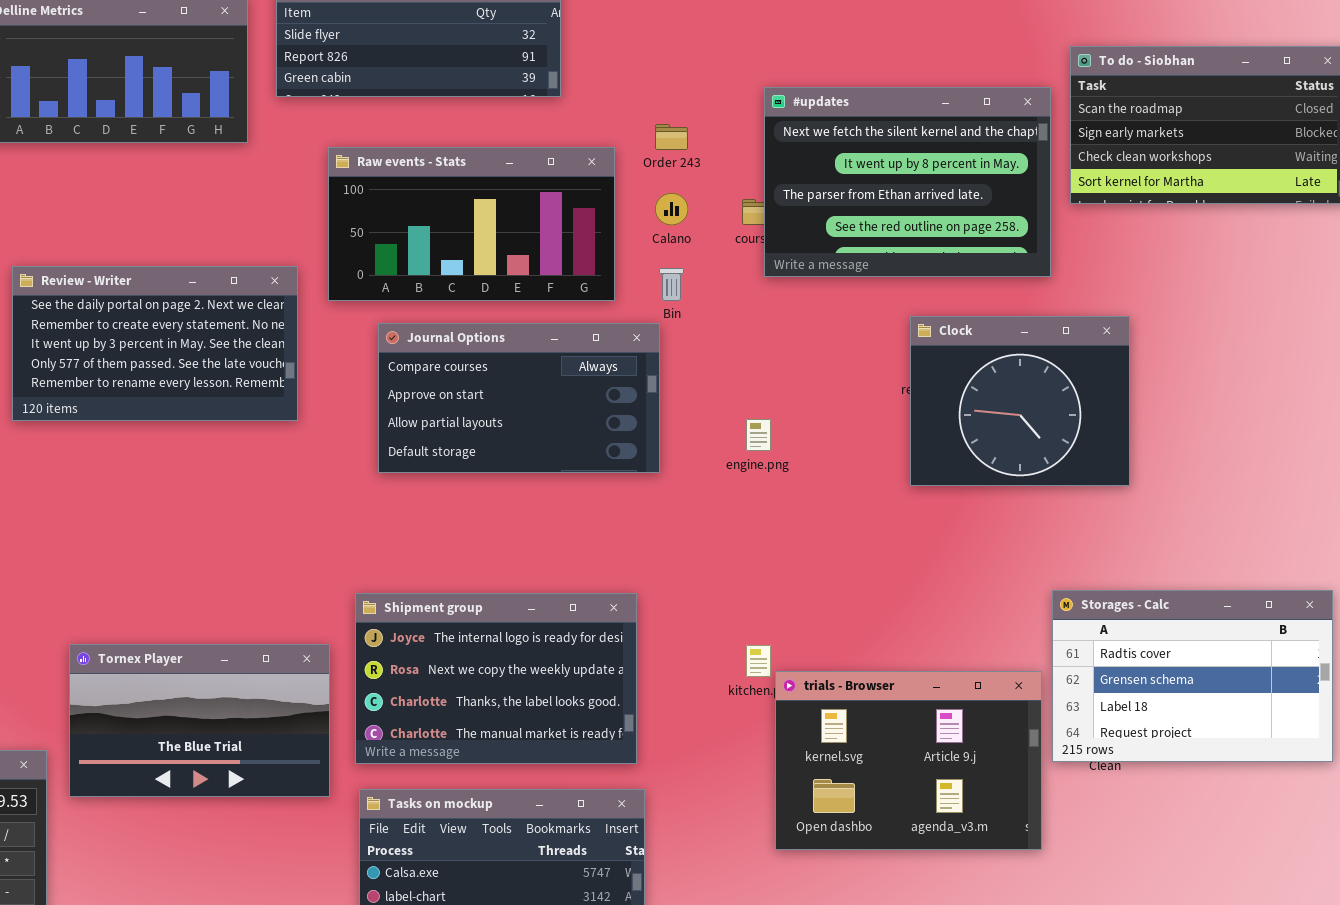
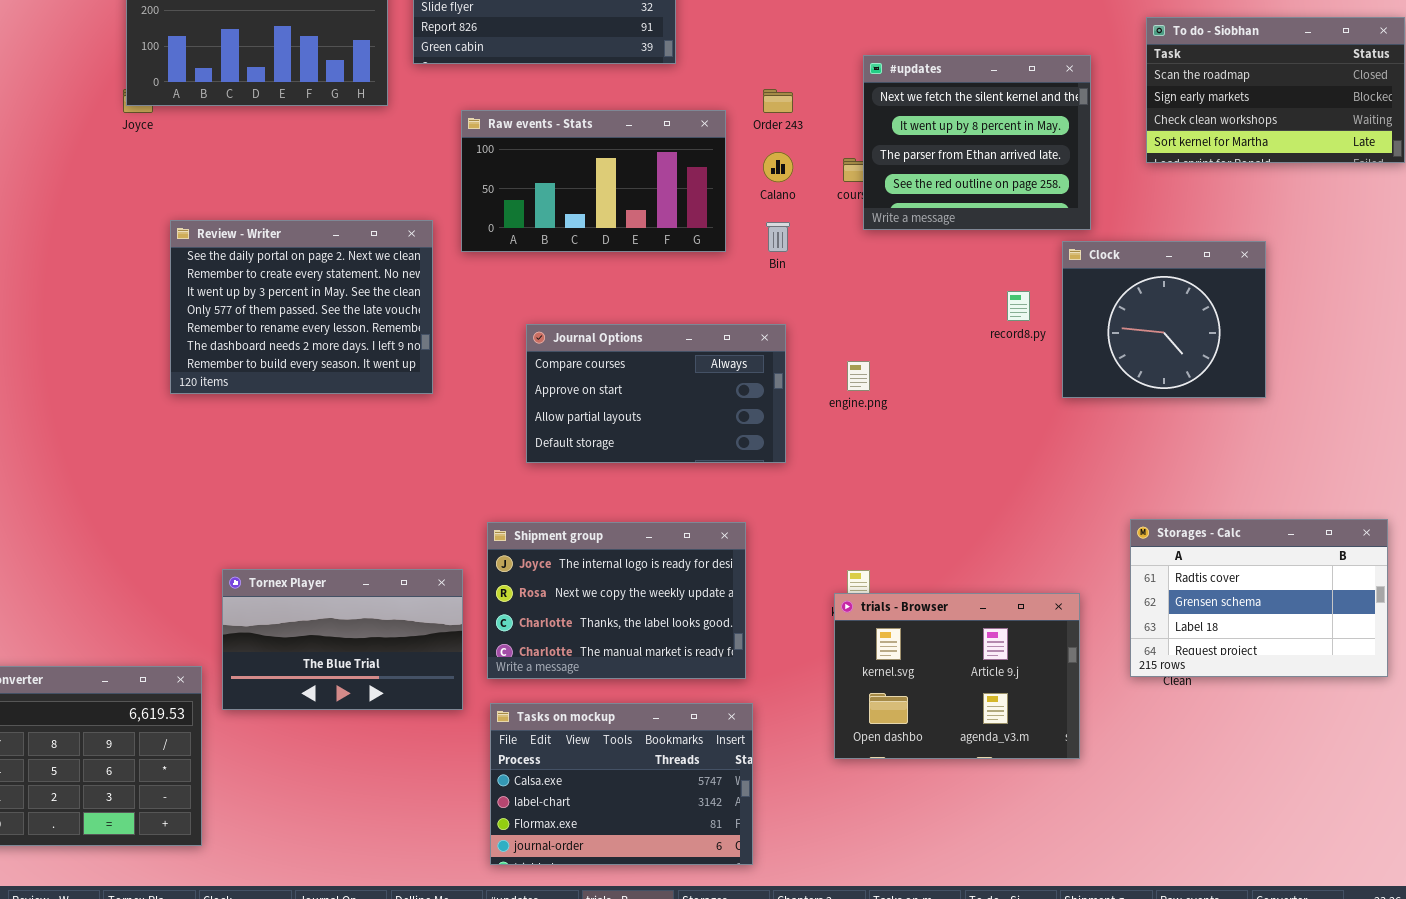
#updates: [764,87,1051,277] -> [863,55,1091,230], resized
Review - Writer: [12,266,298,421] -> [170,220,433,394], resized
Clock: [910,316,1130,486] -> [1062,241,1266,398], moved
Journal Options: [378,323,660,473] -> [526,324,786,463], moved
trials - Browser: [775,671,1042,850] -> [834,593,1080,759], moved

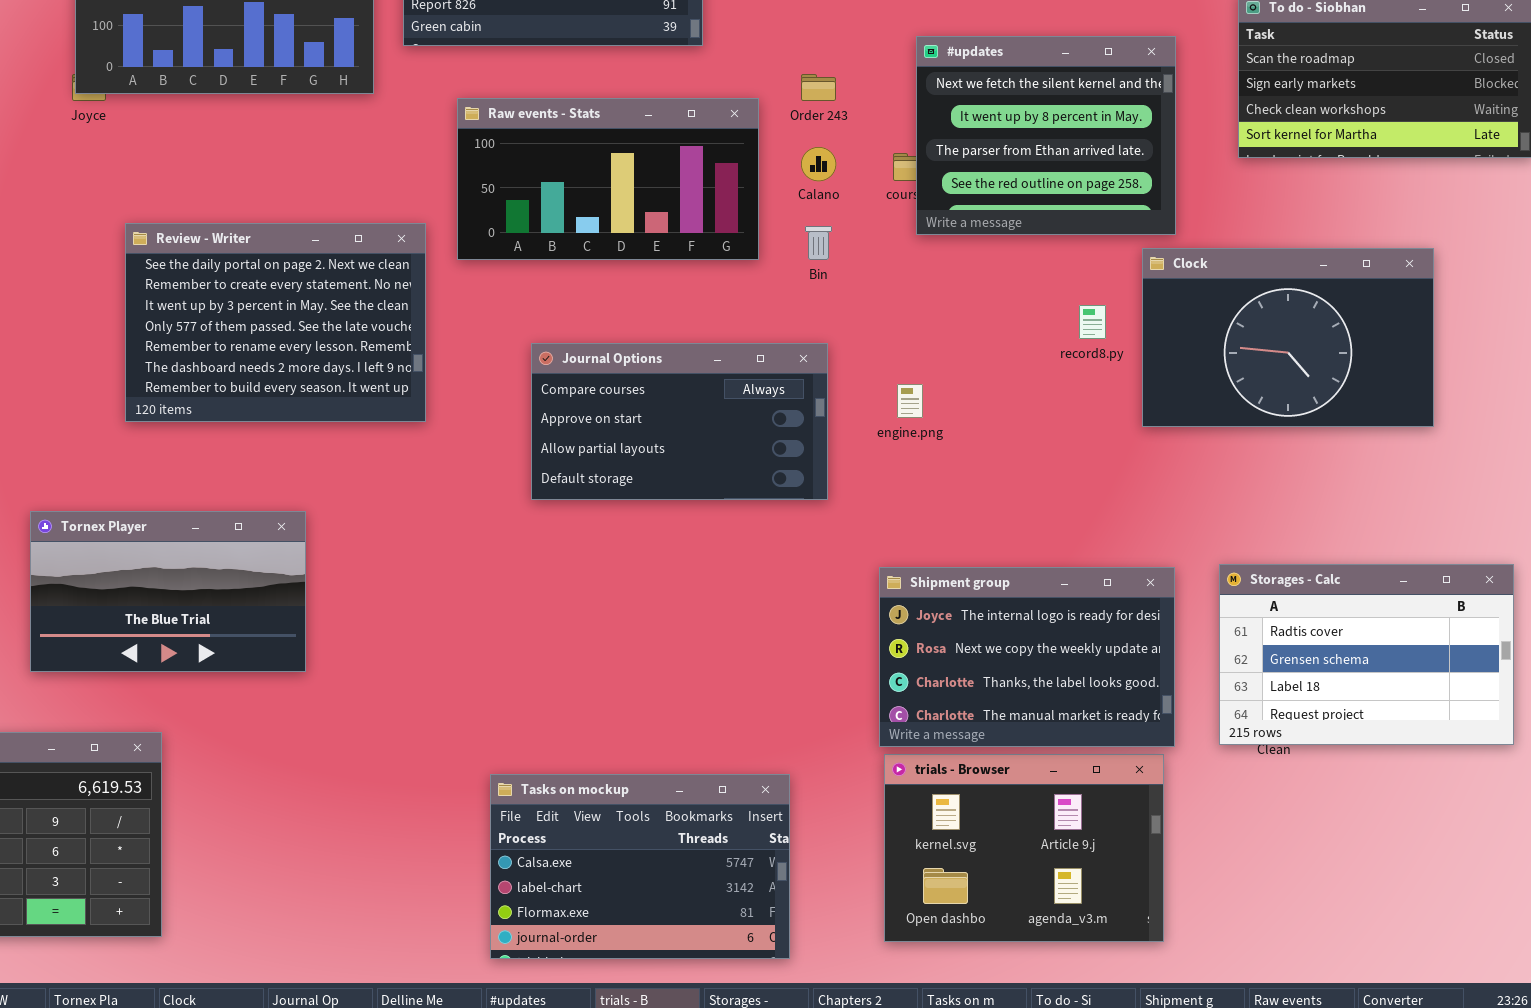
Clock: [1062,241,1266,398] -> [1142,248,1434,427], resized
Shipment group: [487,522,746,679] -> [879,567,1175,747], moved
Tornex Player: [222,569,463,710] -> [30,511,306,672], moved
trials - Browser: [834,593,1080,759] -> [884,754,1164,942], moved

